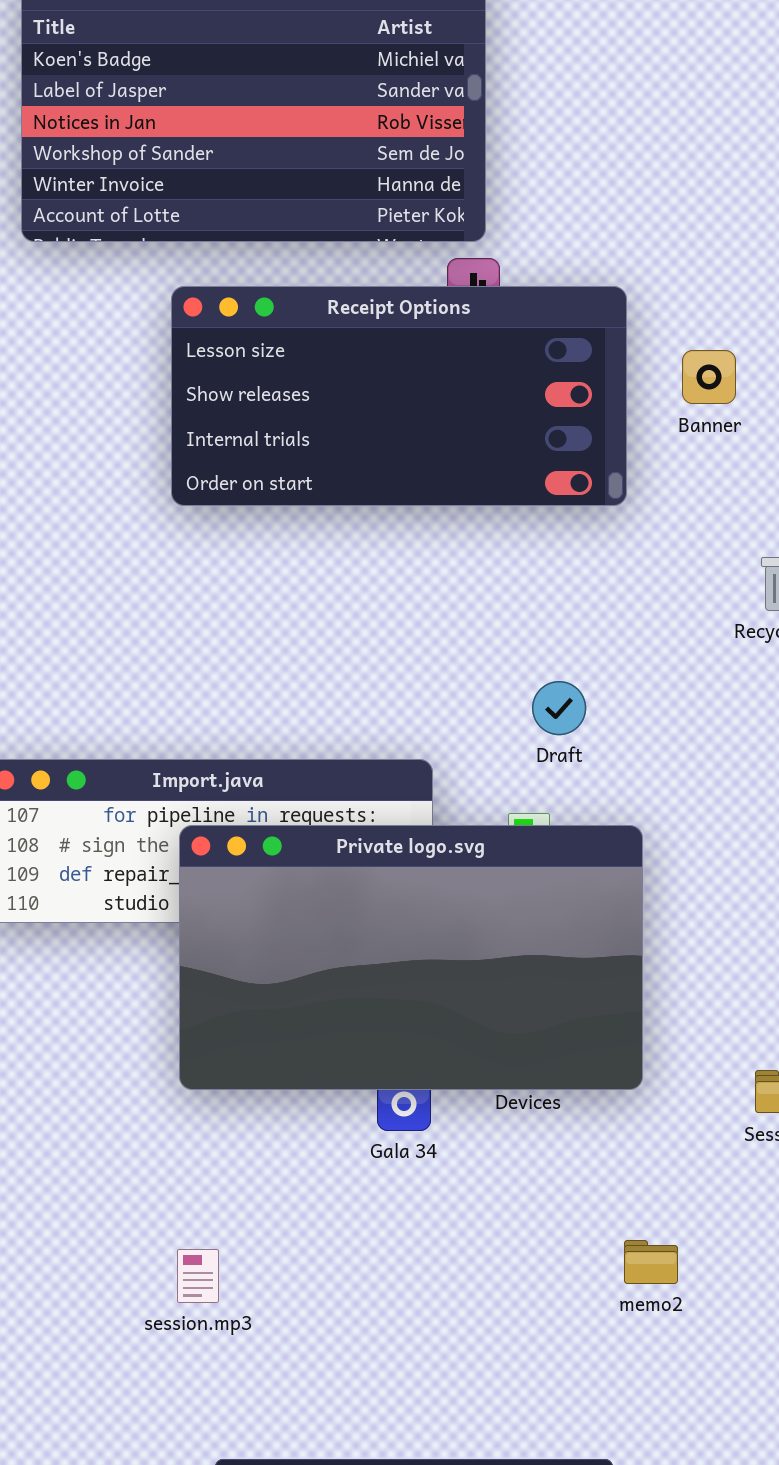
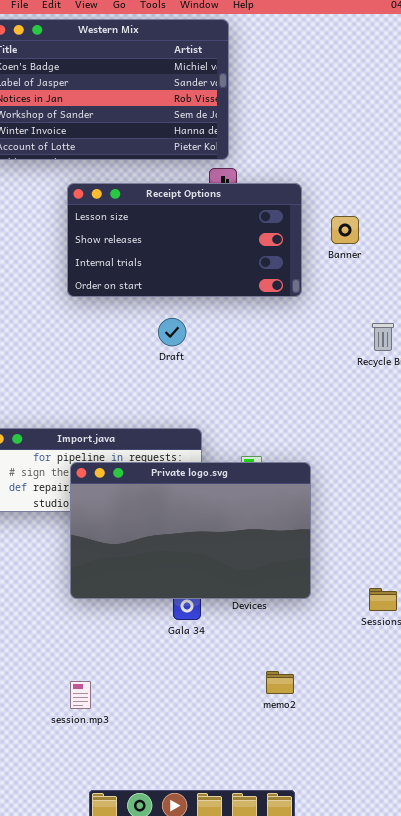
Draft: [532,681,586,735] -> [158,318,186,346], moved
memo2: [624,1240,678,1284] -> [266,671,294,694], moved

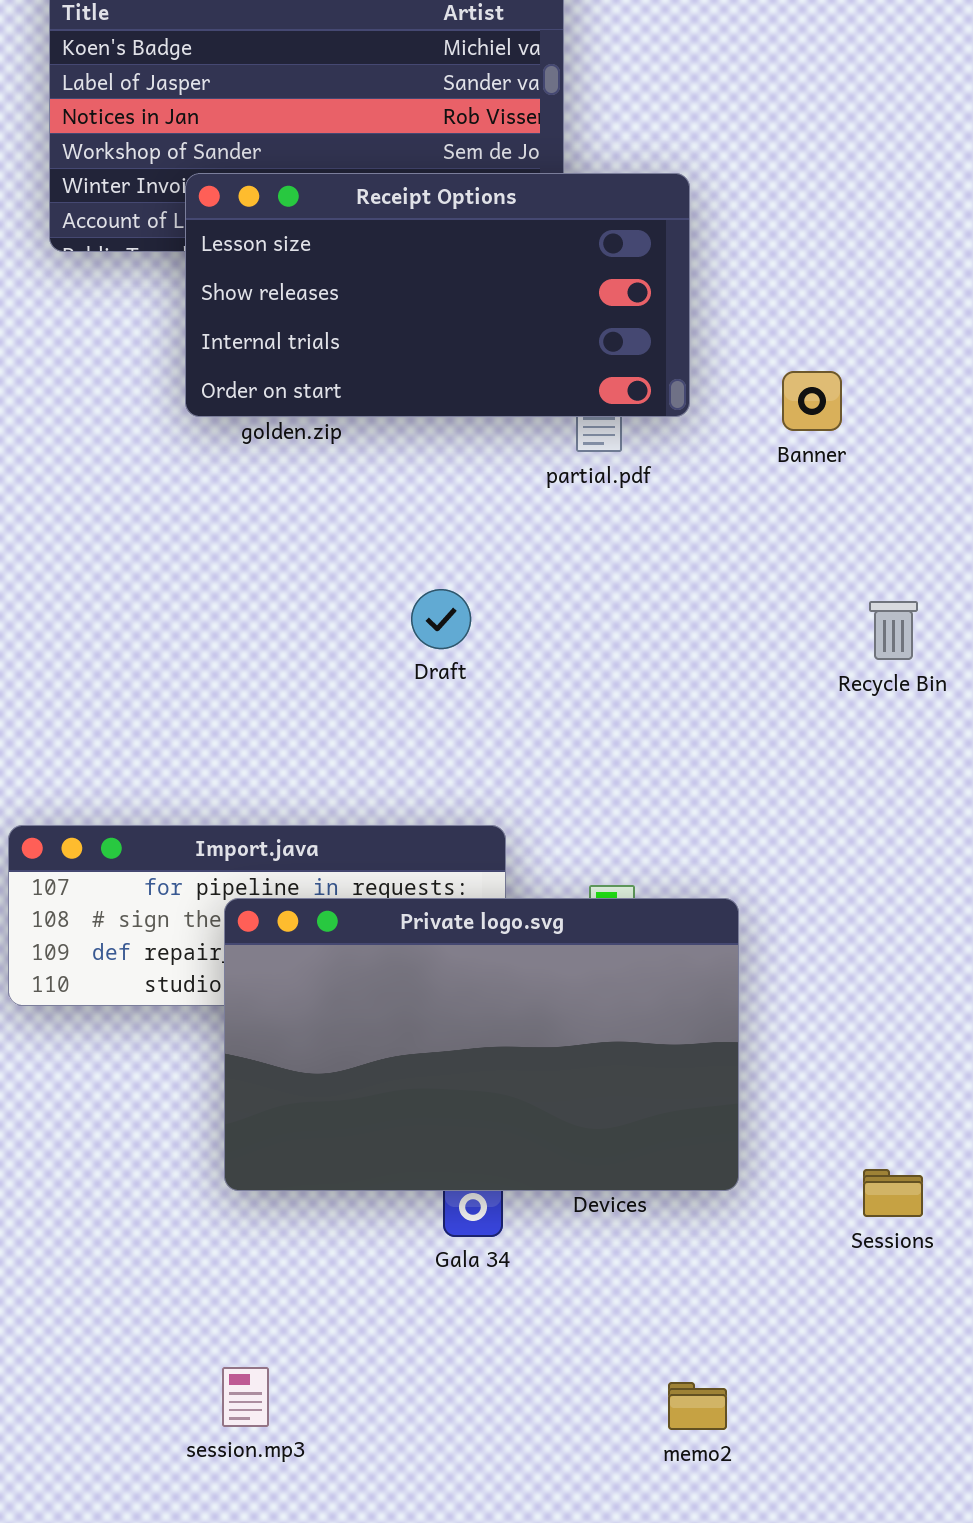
Receipt Options: [67,183,302,297] -> [185,173,690,417], moved
memo2: [266,671,294,694] -> [668,1382,727,1430], moved

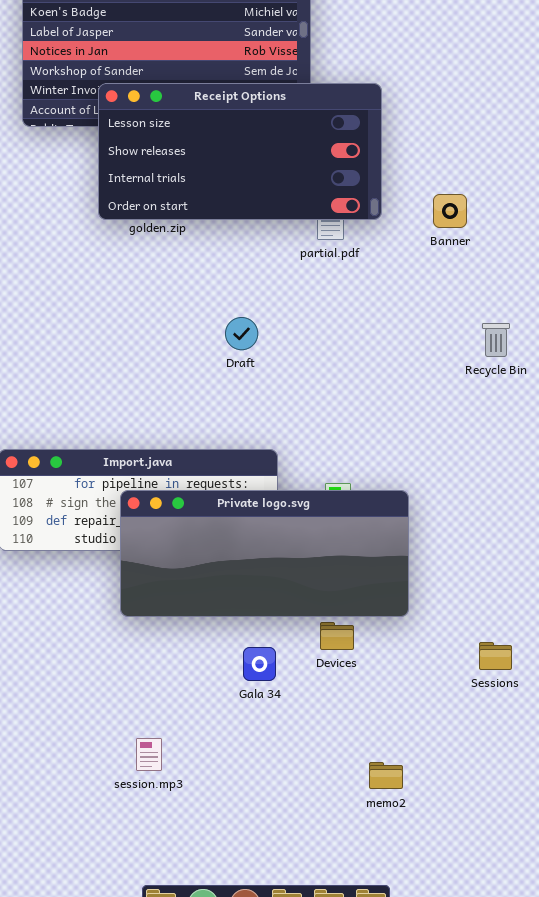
Private logo.svg: [224,898,739,1191] -> [120,490,409,617], resized
session.mp3: [222,1367,269,1427] -> [136,738,162,771], moved

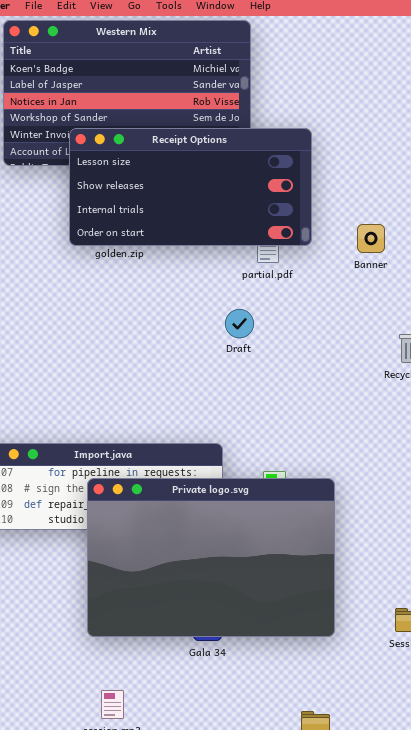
Draft: [225,317,258,350] -> [225,309,254,338], moved
Private logo.svg: [120,490,409,617] -> [87,478,335,637], resized

